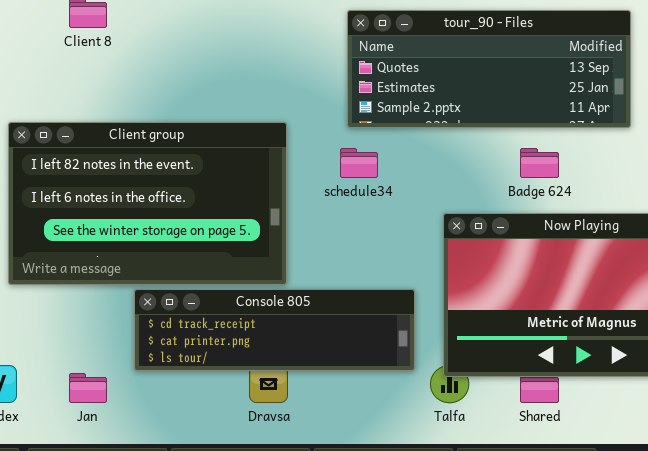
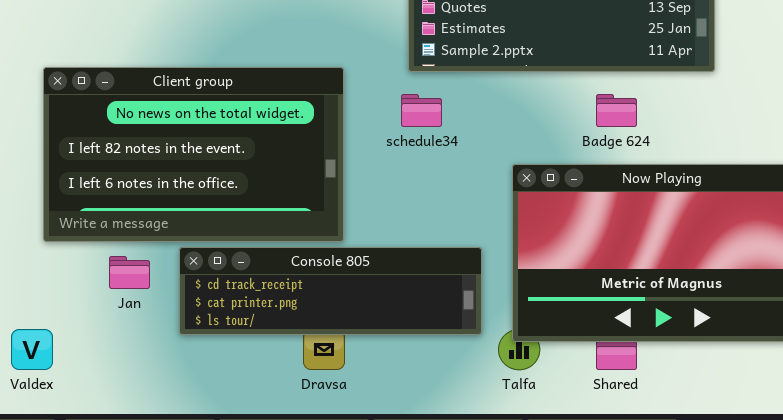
Client group: [8,122,287,285] -> [43,67,344,242], scrolled up 1 row
Jan: [69,373,107,403] -> [109,256,150,289], moved

